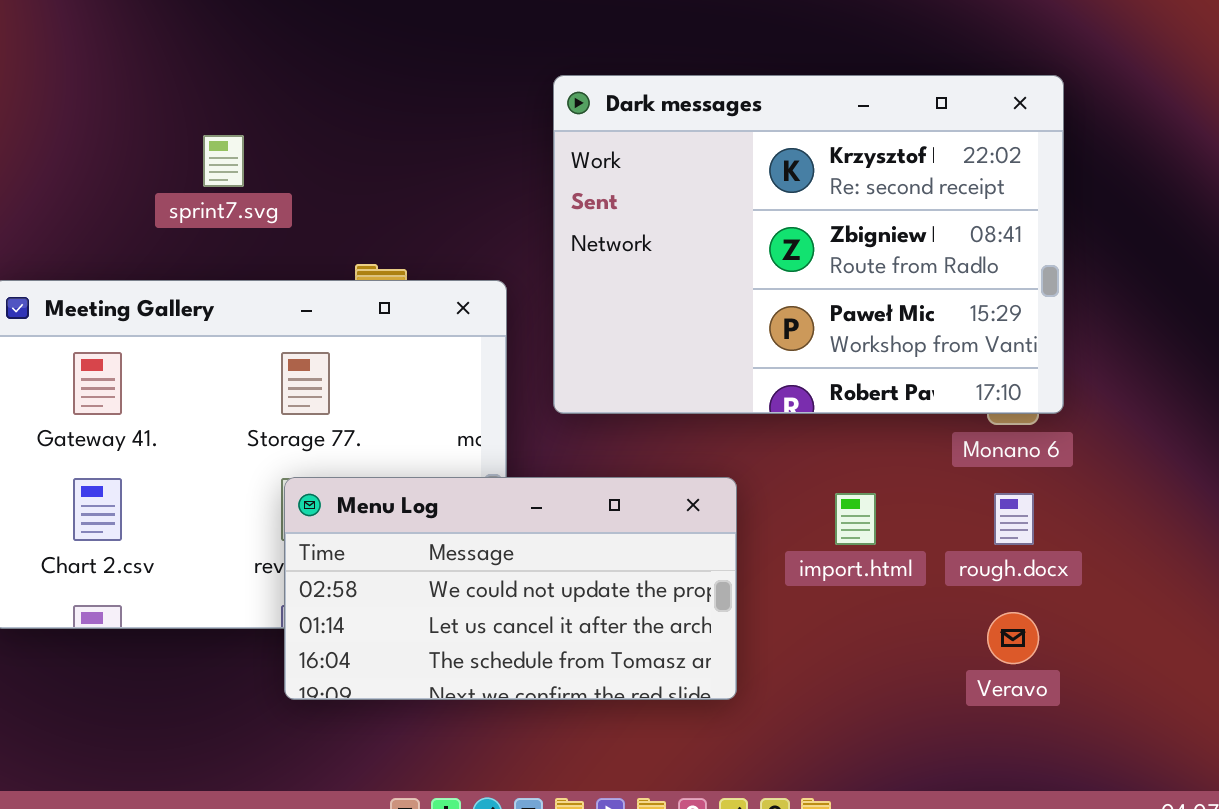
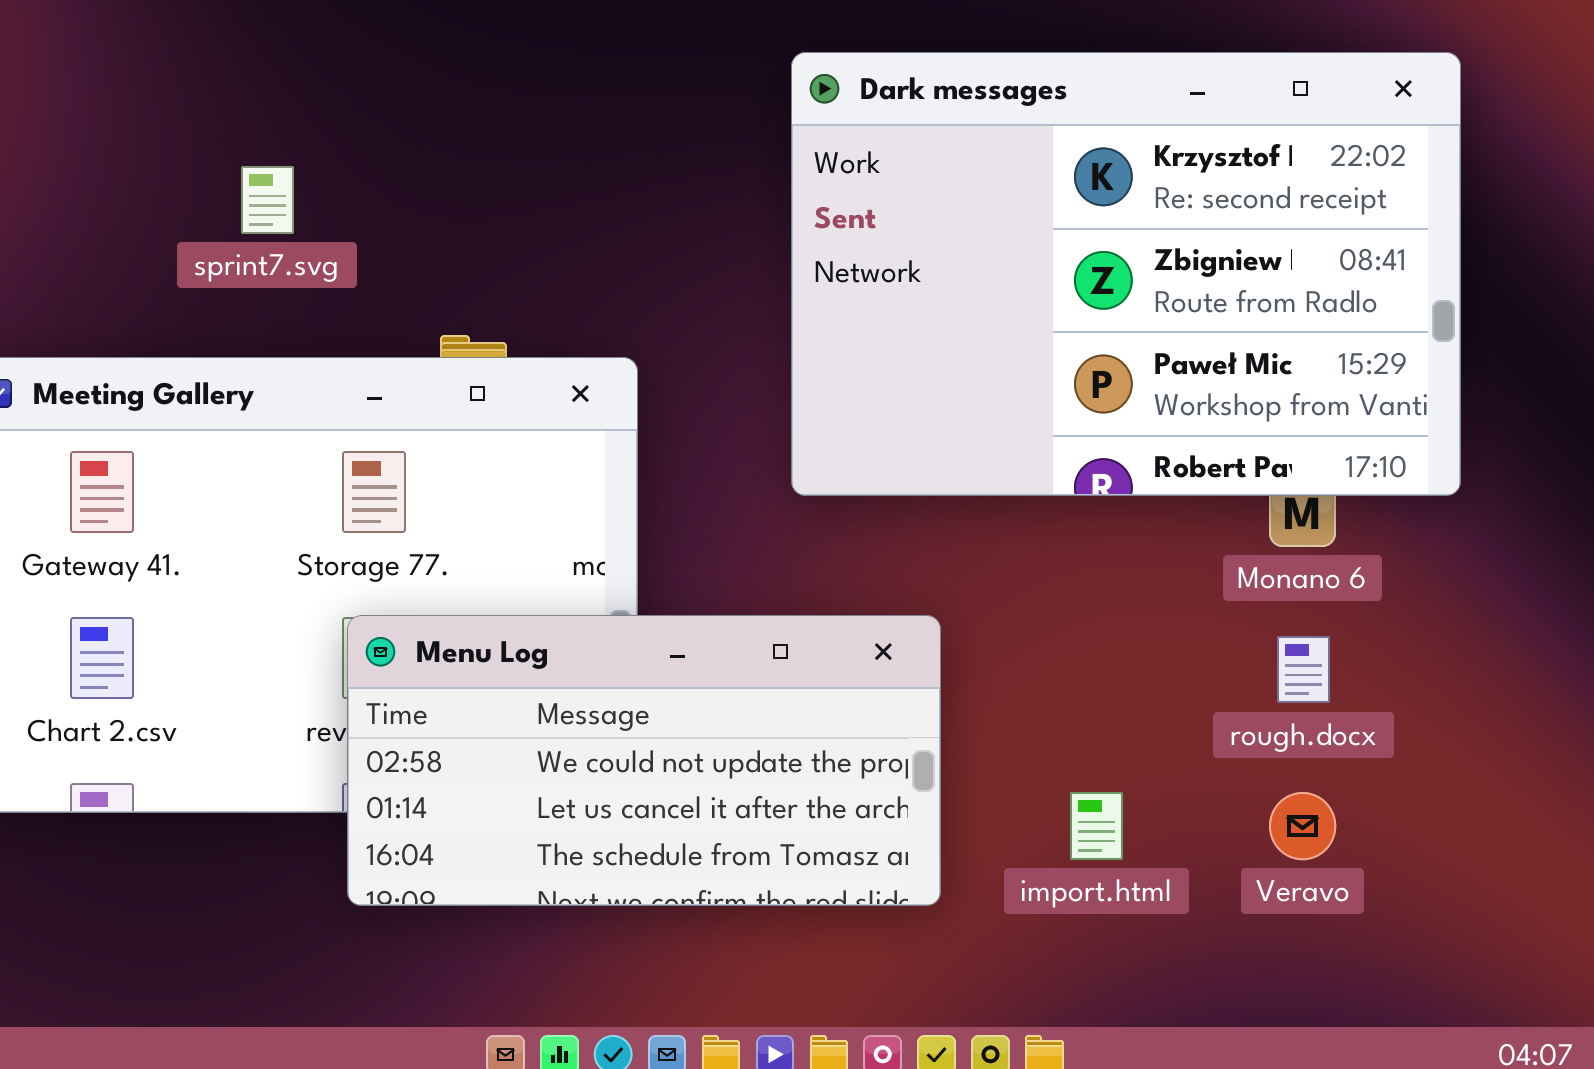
Dark messages: [553,75,1064,414] -> [791,52,1461,496], moved
import.html: [835,493,876,545] -> [1070,792,1123,860], moved

